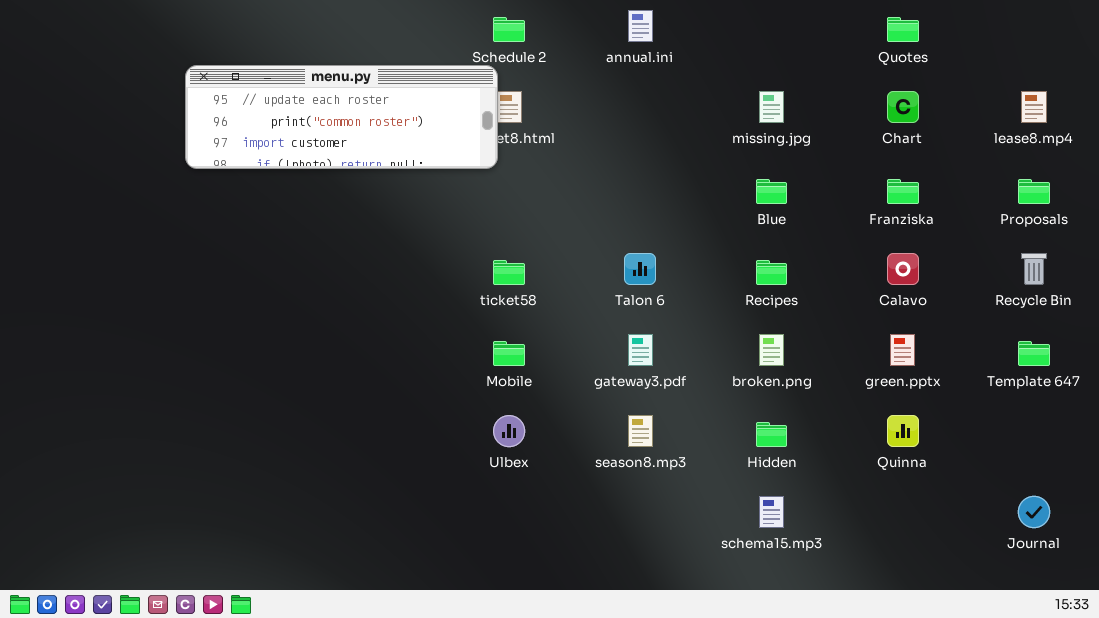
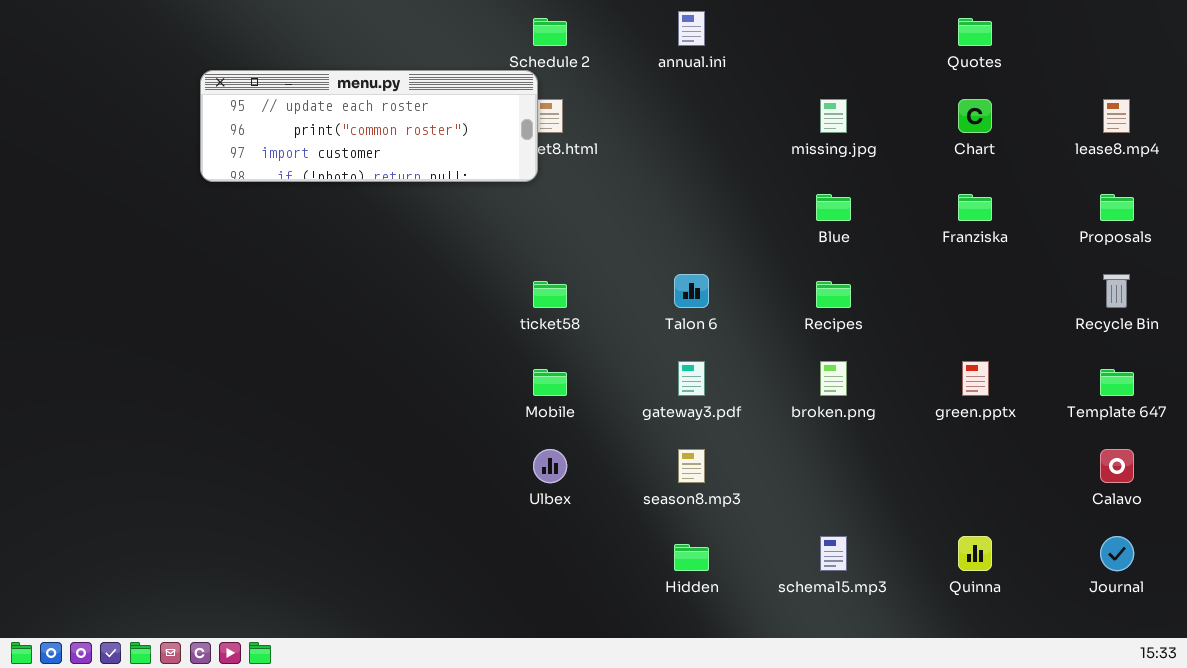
Calavo: [887,253,919,285] -> [1100,449,1134,483], moved
Quinna: [887,415,919,447] -> [958,536,992,571], moved
Hidden: [756,422,787,447] -> [674,544,709,571], moved

